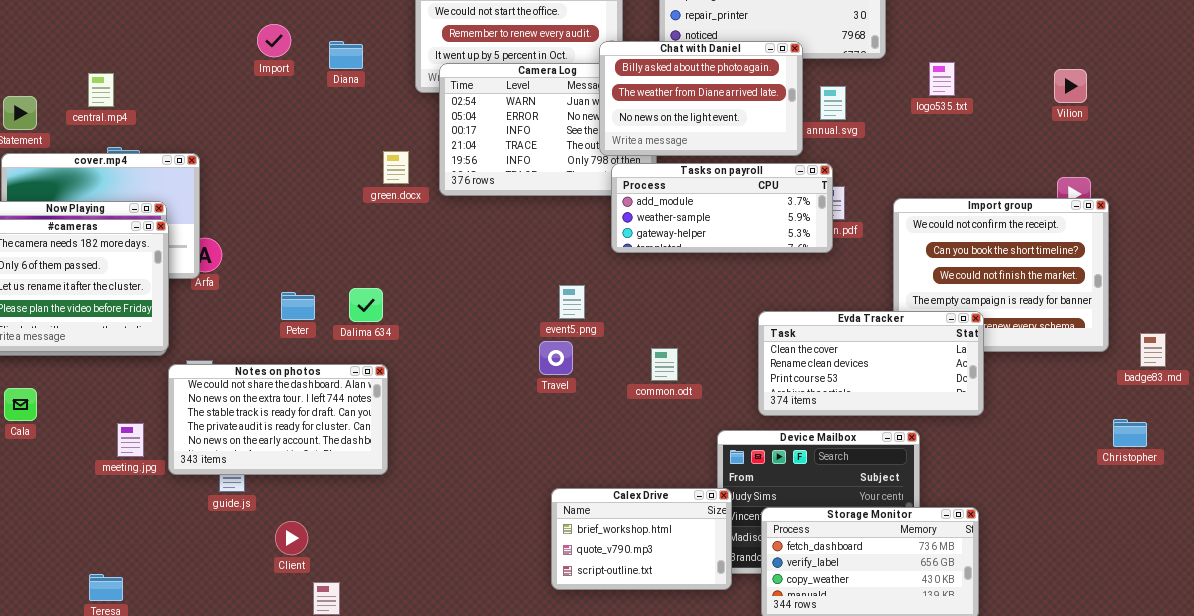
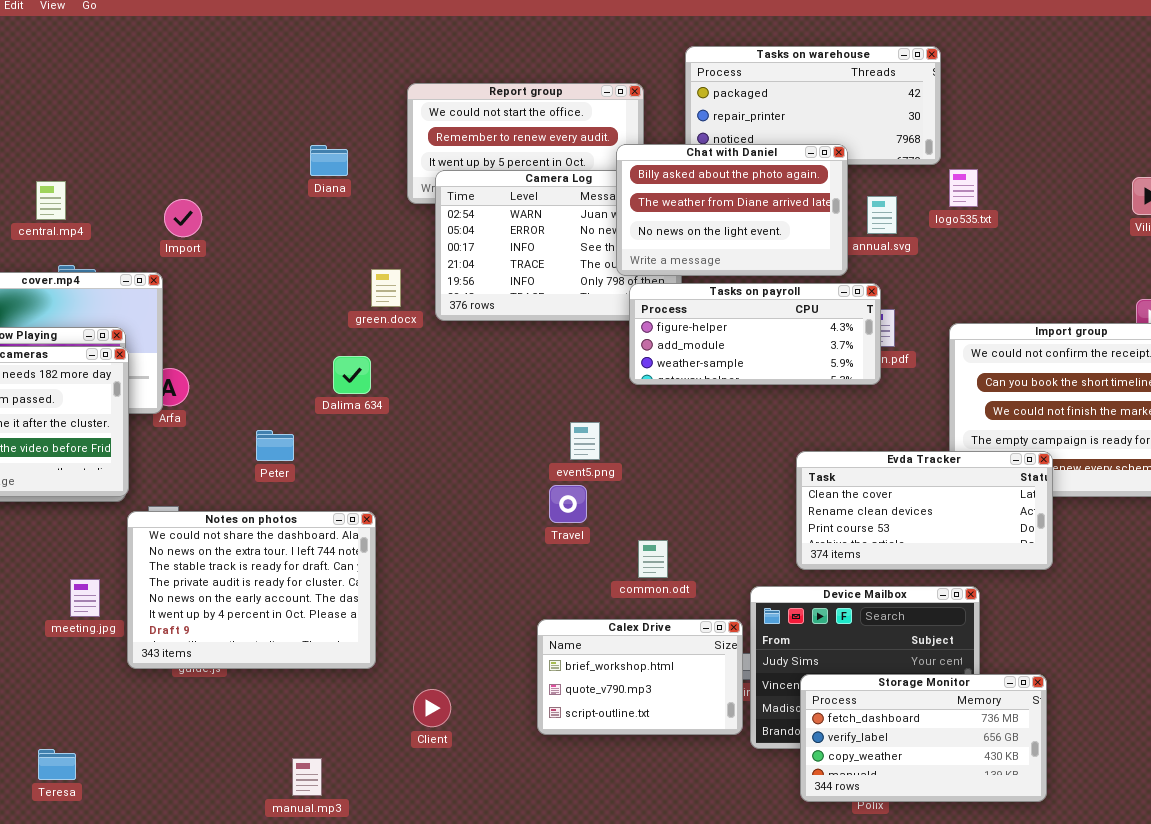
Import: [257,24,291,57] -> [164,199,202,237], moved
logo535.txt: [929,62,955,96] -> [949,169,978,207], moved
Tasks on payroll: [611,163,833,253] -> [629,283,881,385], scrolled up 1 row
Dalima 634: [349,288,383,322] -> [333,356,371,394], moved
common.odt: [651,348,678,381] -> [638,540,668,578], moved
Notes on photos: [168,364,388,475] -> [127,511,376,669], resized
Calex Drive: [551,488,732,590] -> [537,619,743,735], moved
Client: [275,521,308,555] -> [413,689,451,727], moved

